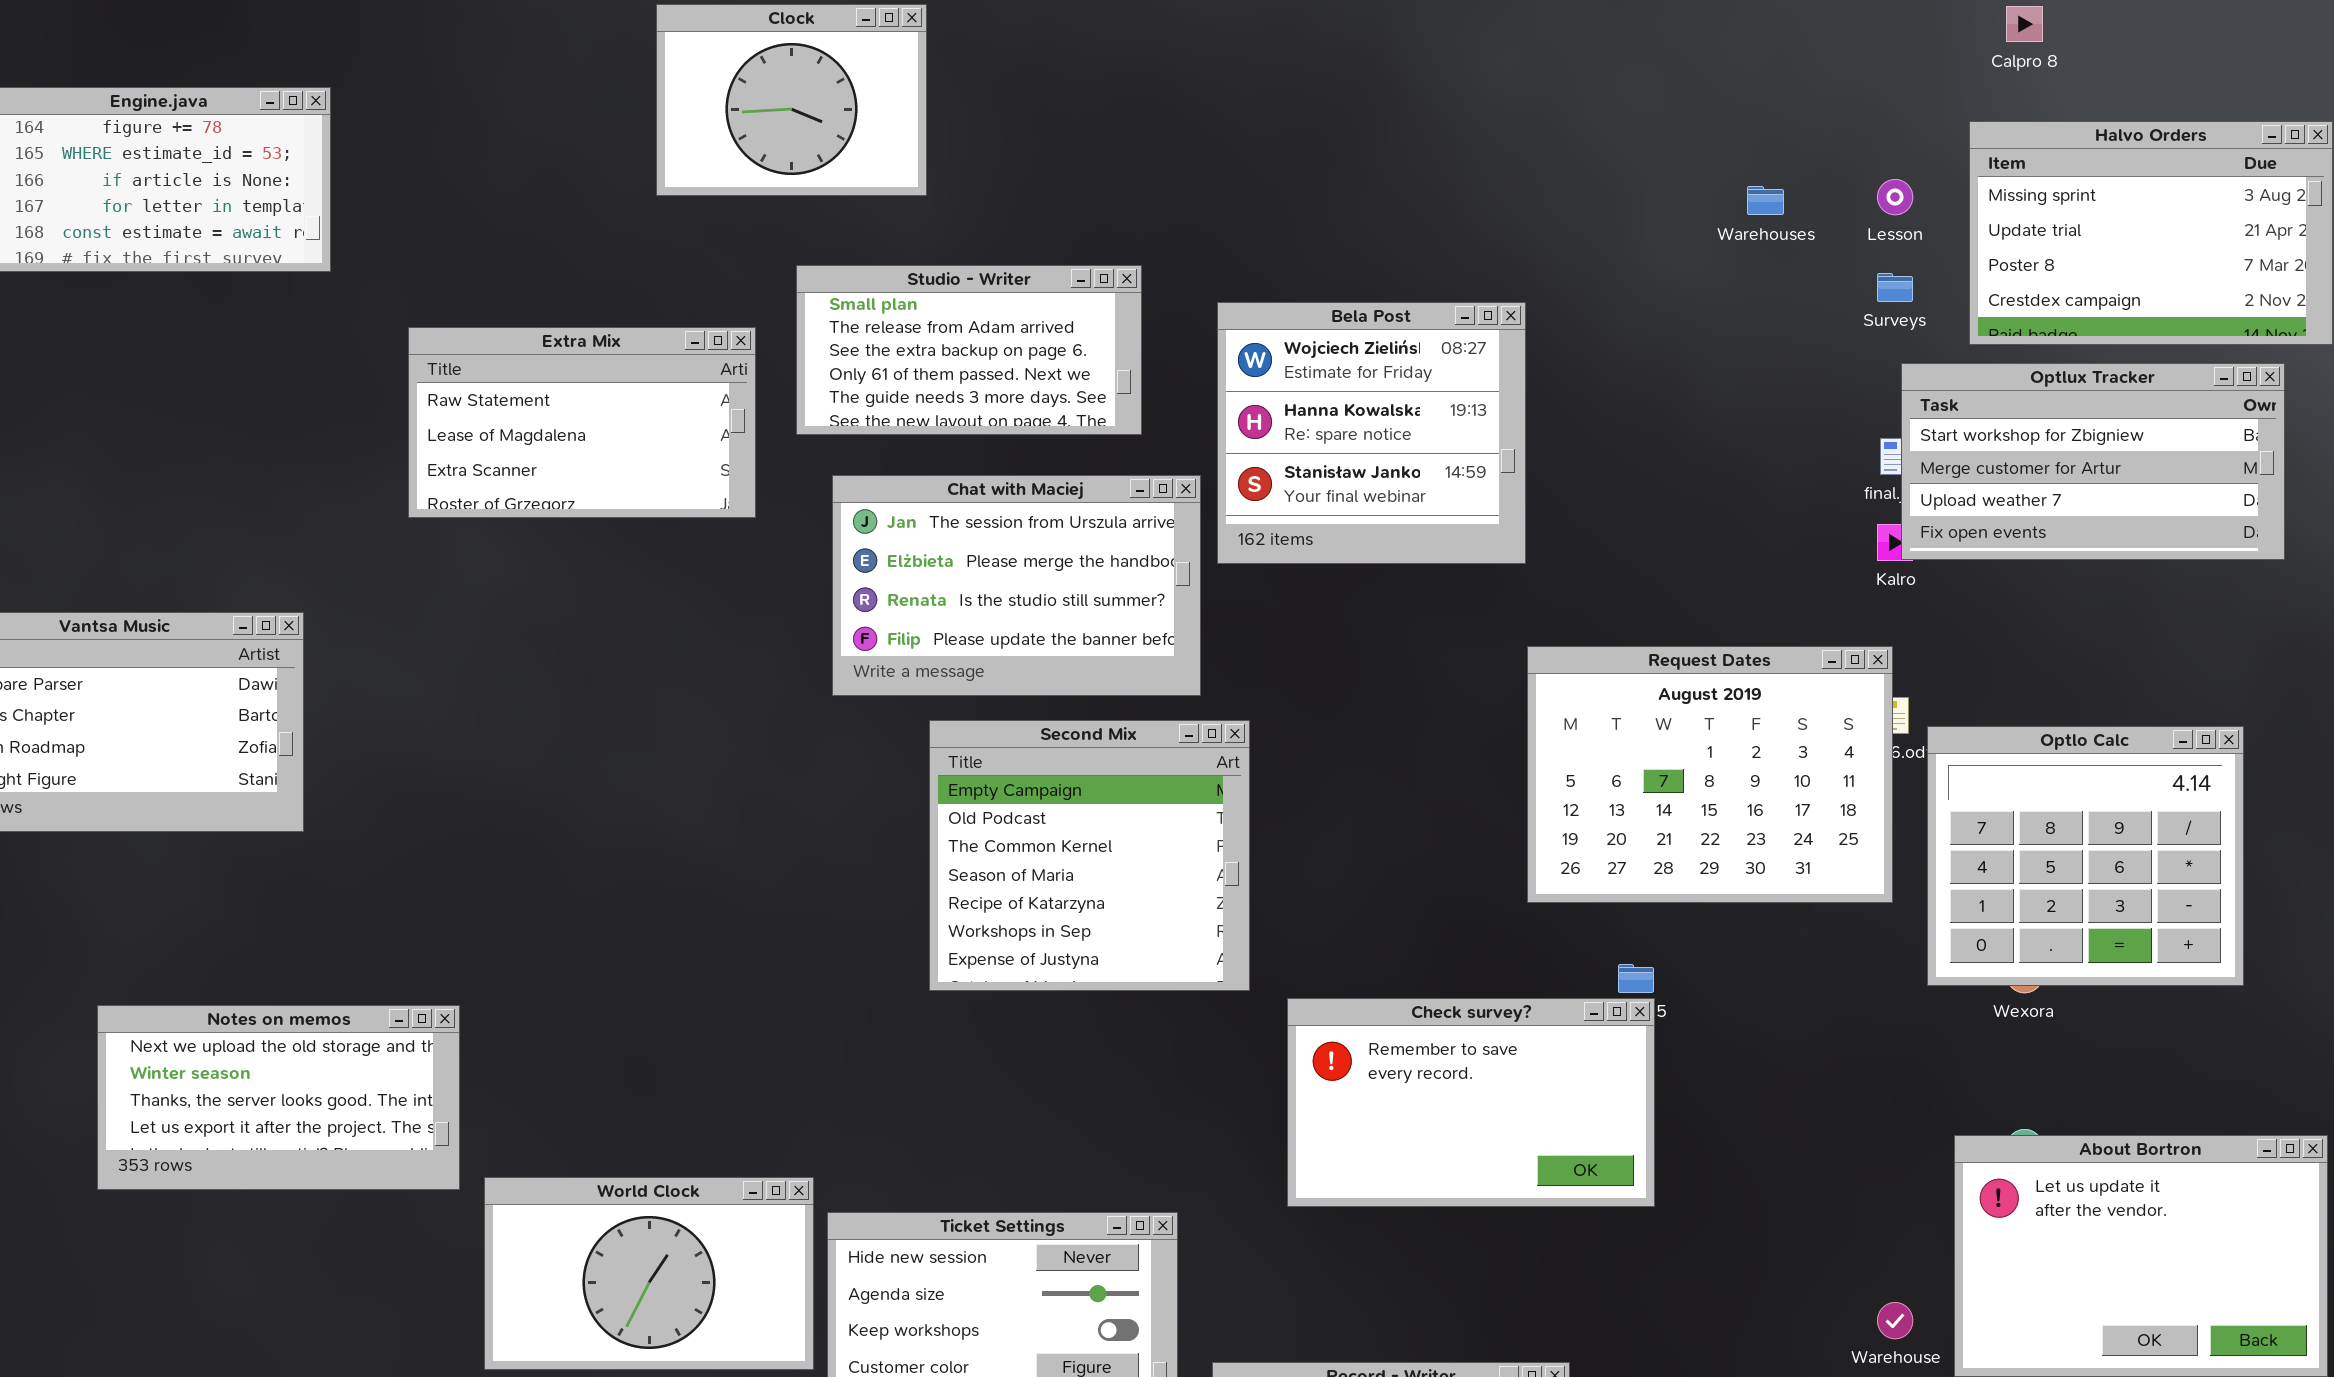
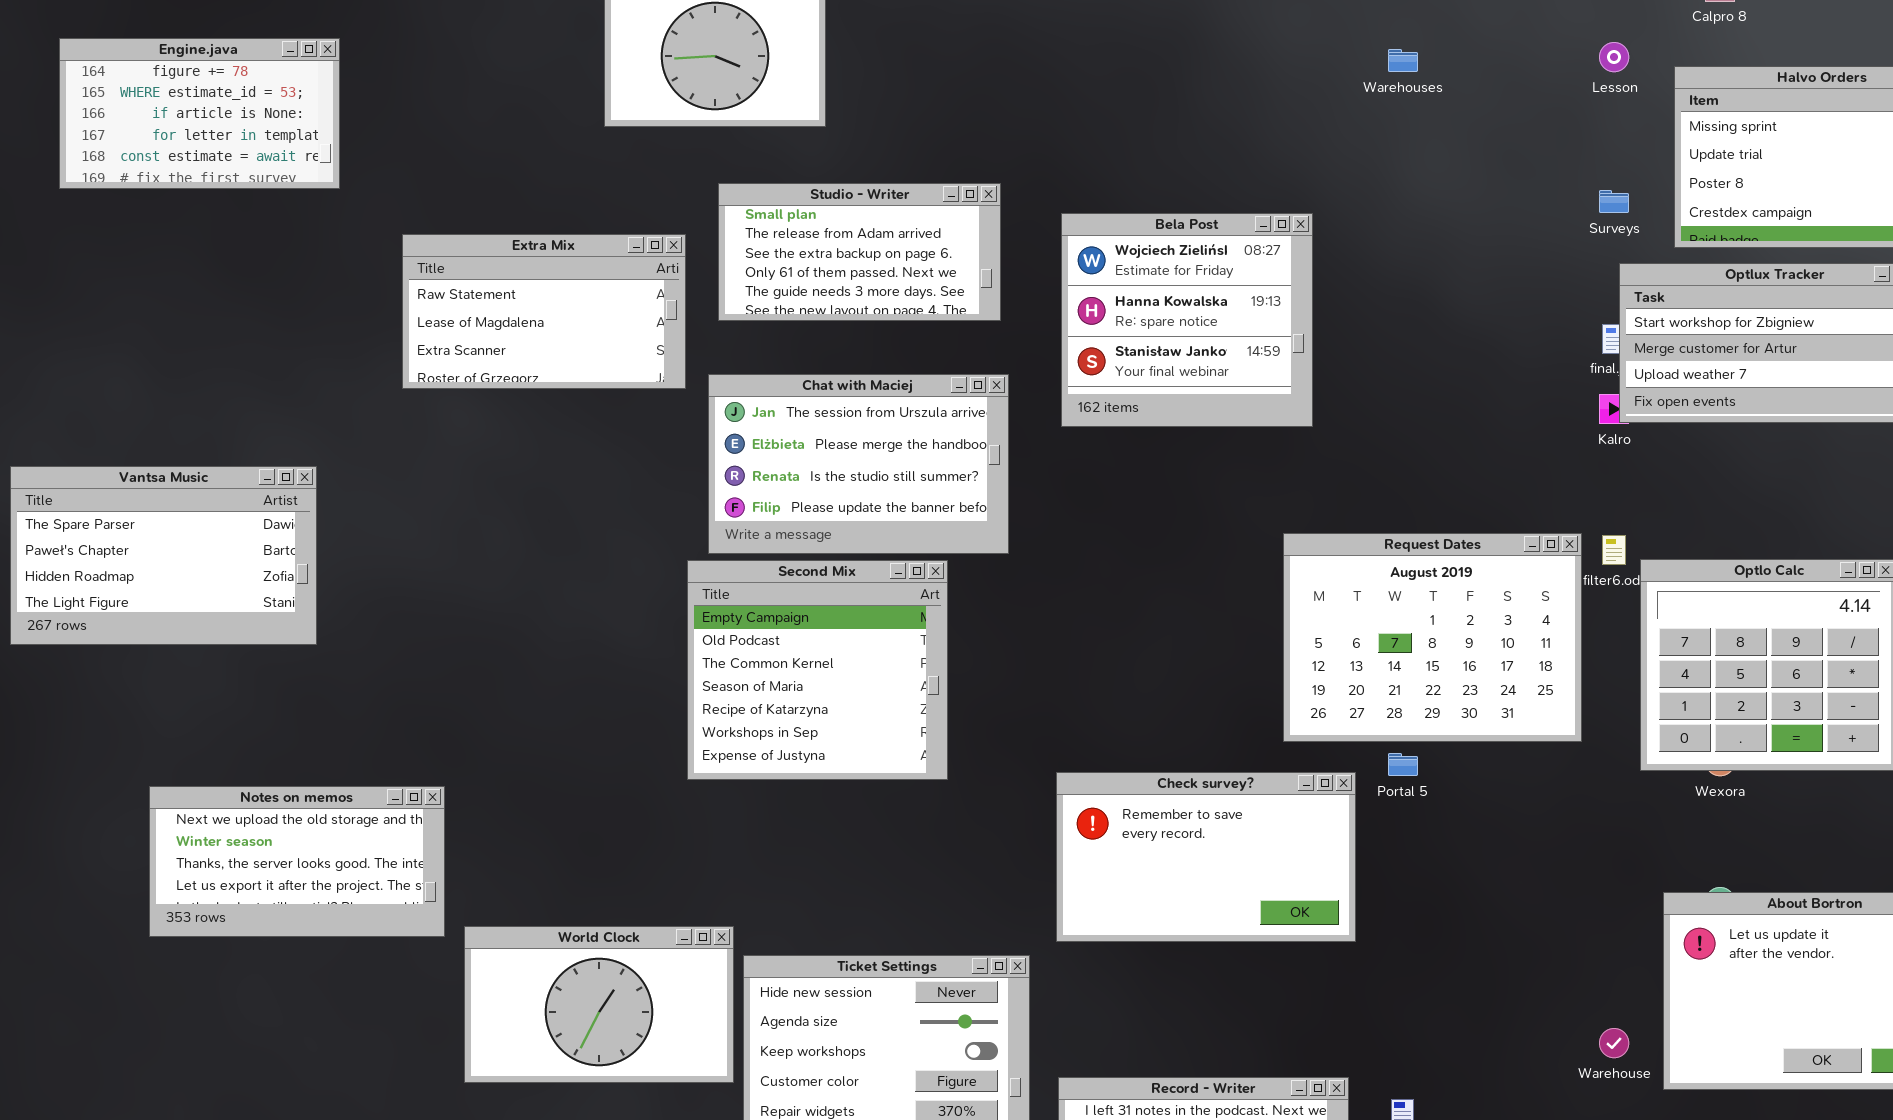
Lesson: [1877,179,1913,215] -> [1599,42,1629,72], moved
Warehouses: [1747,186,1784,215] -> [1388,49,1418,72], moved
Chat with Maciej: [832,475,1201,696] -> [708,374,1009,554], moved
Request Dates: [1527,646,1893,903] -> [1283,533,1582,742], moved
Second Mix: [929,720,1250,991] -> [687,560,948,780], moved
Check survey?: [1287,998,1655,1207] -> [1056,772,1356,942], moved

